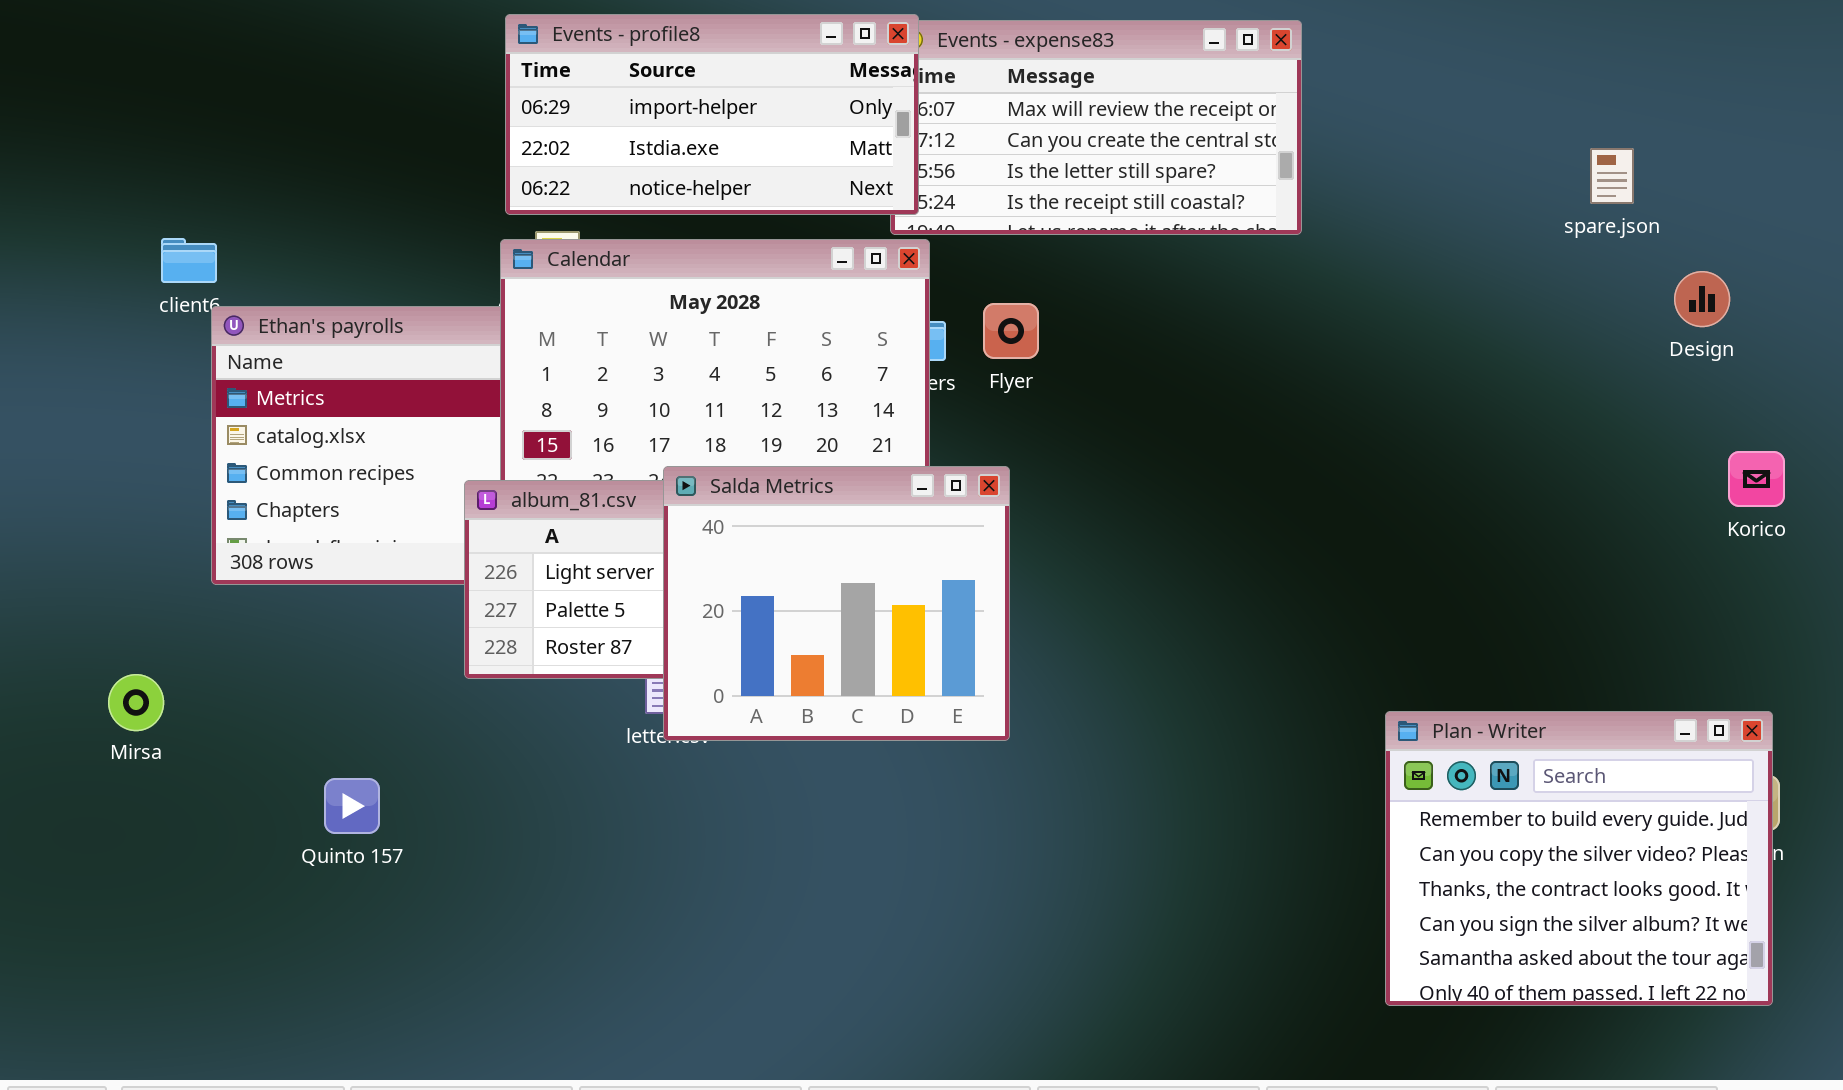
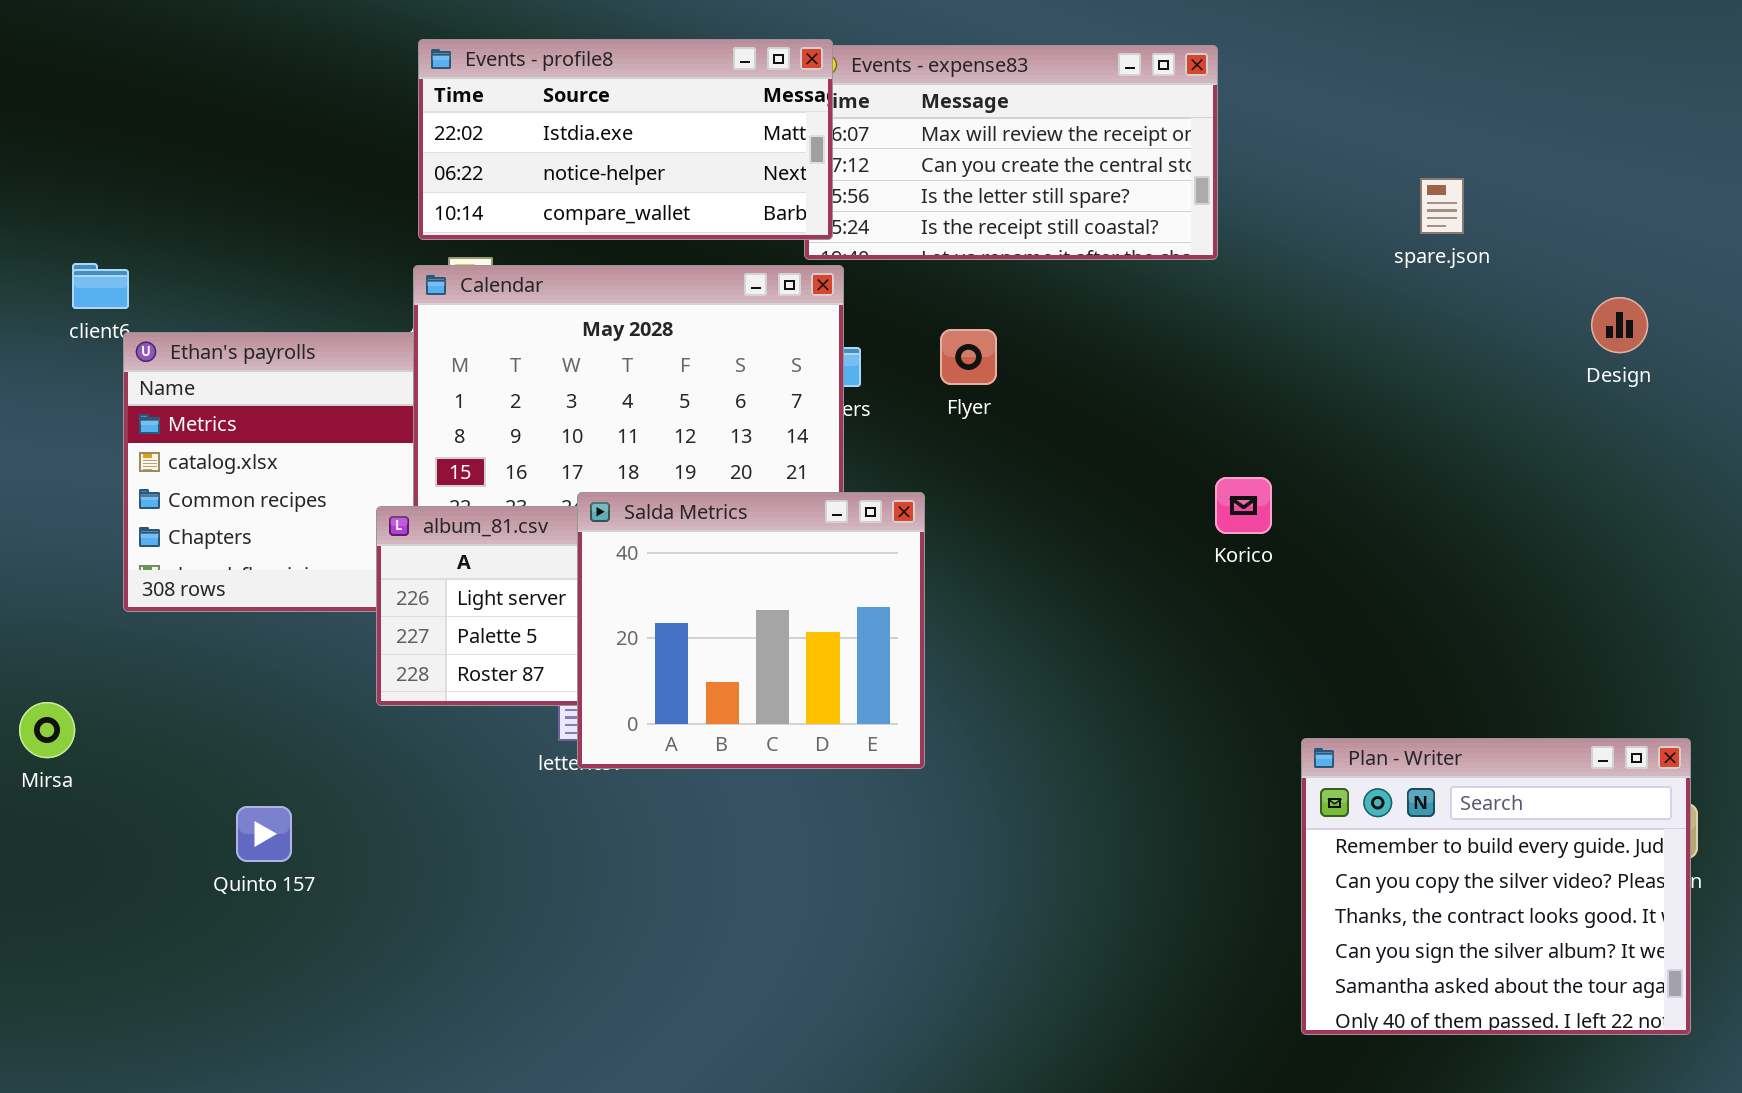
Events - profile8: [505,14,919,215] -> [418,39,833,240], scrolled down 1 row
spare.json: [1590,148,1634,204] -> [1420,178,1464,234], moved
Flyer: [983,303,1039,359] -> [940,329,997,385], moved
Korico: [1728,451,1785,507] -> [1215,477,1272,534], moved

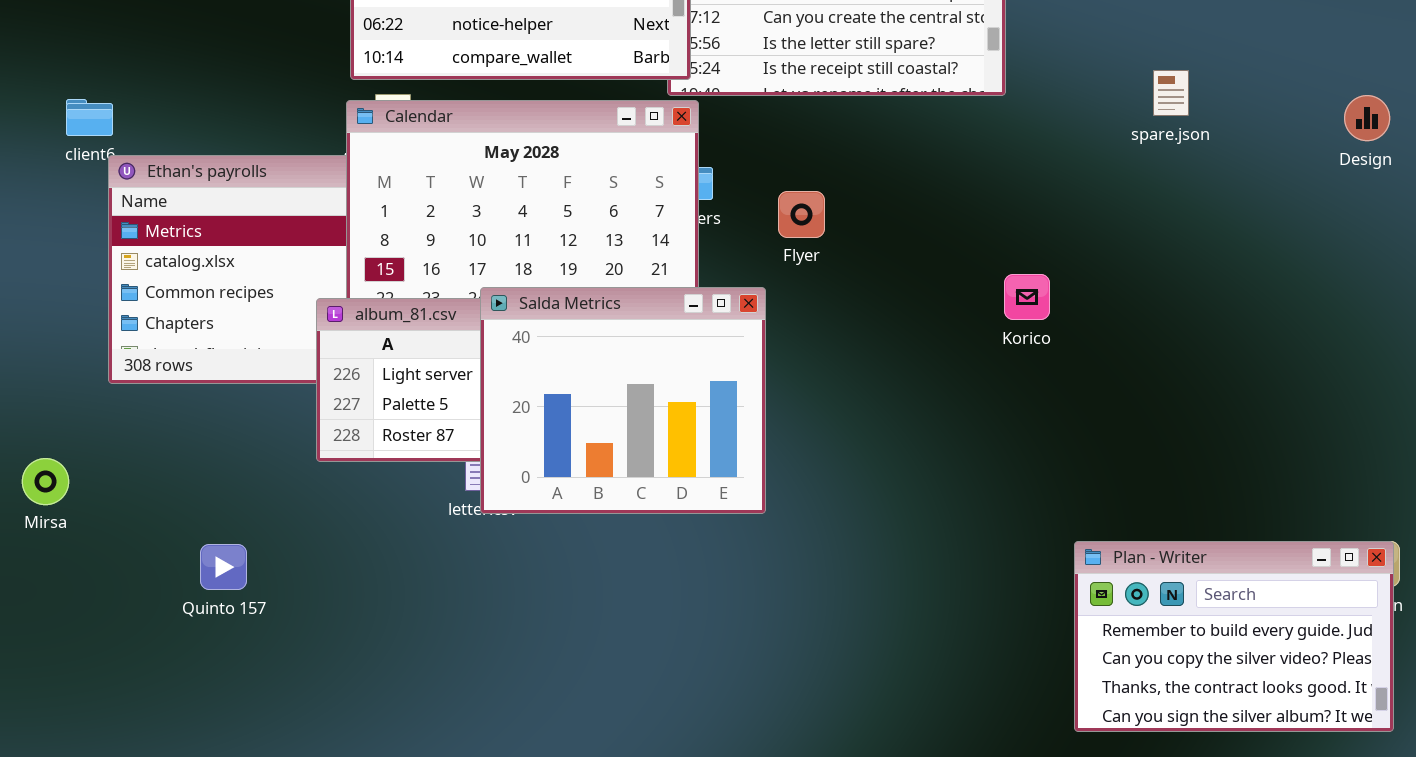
spare.json: [1420,178,1464,234] -> [1153,70,1189,116], moved
Design: [1591,297,1648,353] -> [1344,95,1390,141], moved
Flyer: [940,329,997,385] -> [778,191,825,238], moved
Plan - Writer: [1301,738,1691,1035] -> [1074,541,1394,732], resized

